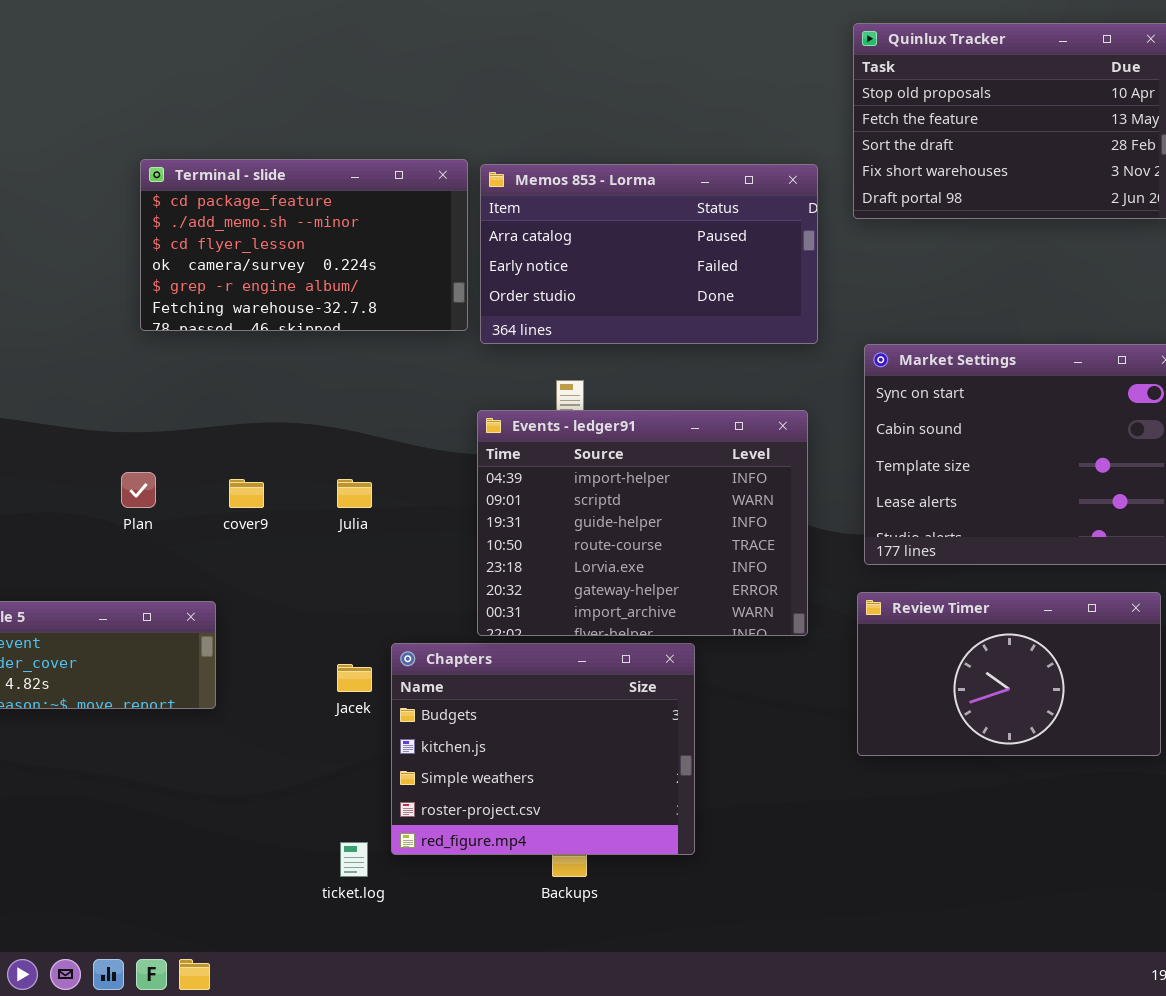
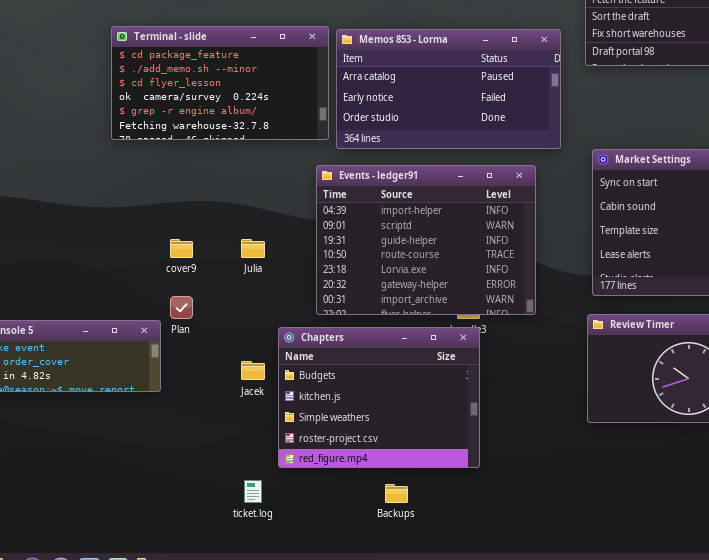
Events - ledger91: [477,410,808,636] -> [316,165,536,315], moved
Plan: [121,472,156,508] -> [170,296,193,319], moved
Chapters: [391,643,695,855] -> [278,327,480,468], moved

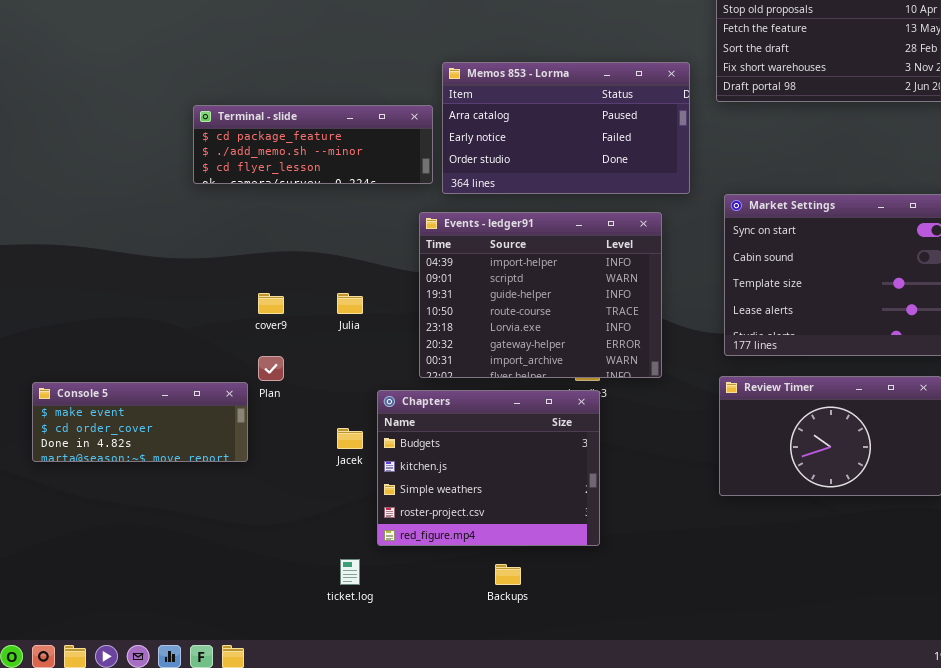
Terminal - slide: [111,26,329,140] -> [193,105,433,184], resized

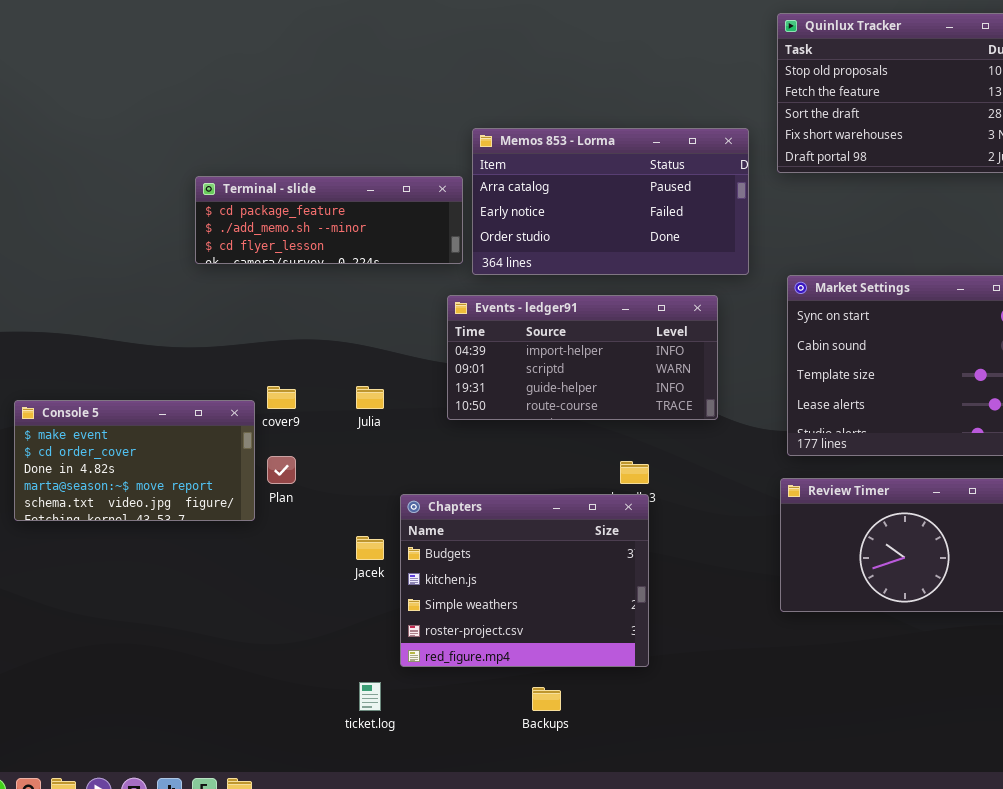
Events - ledger91: [419,212,662,378] -> [447,295,718,420], resized
Console 5: [32,382,248,462] -> [14,400,255,521], moved, resized

